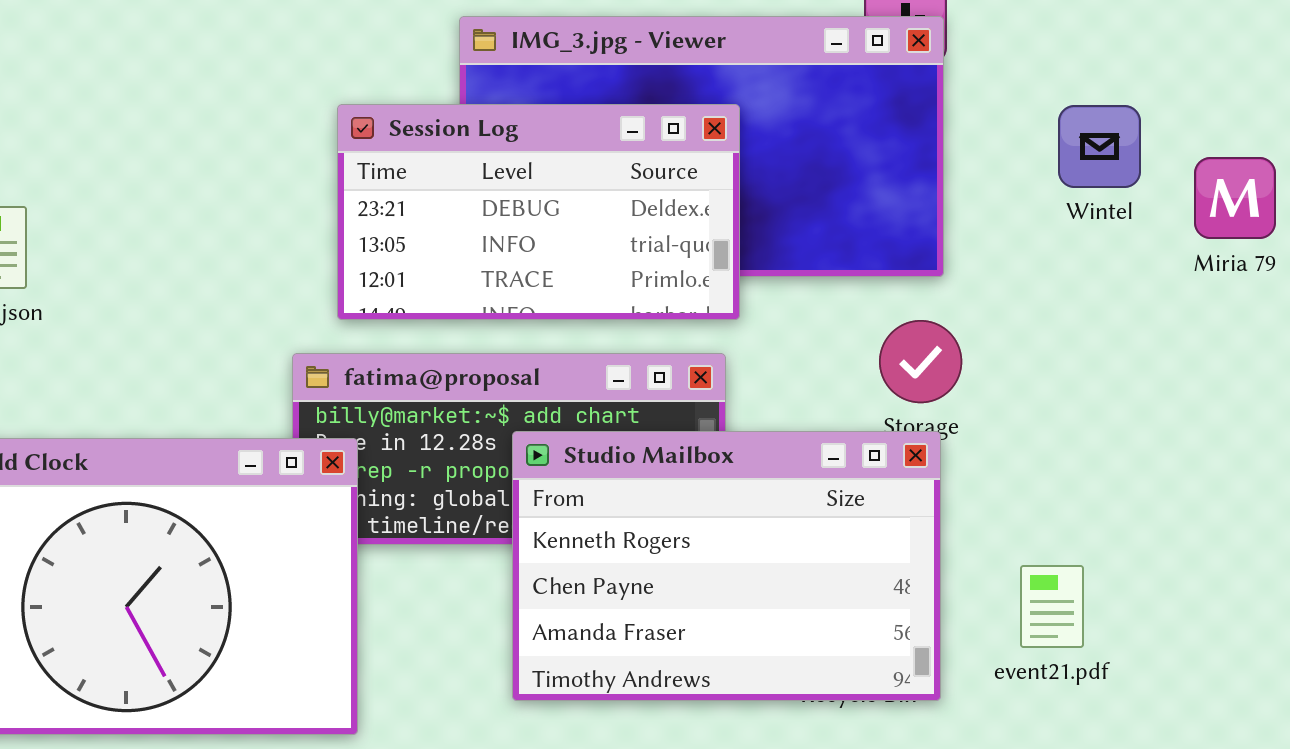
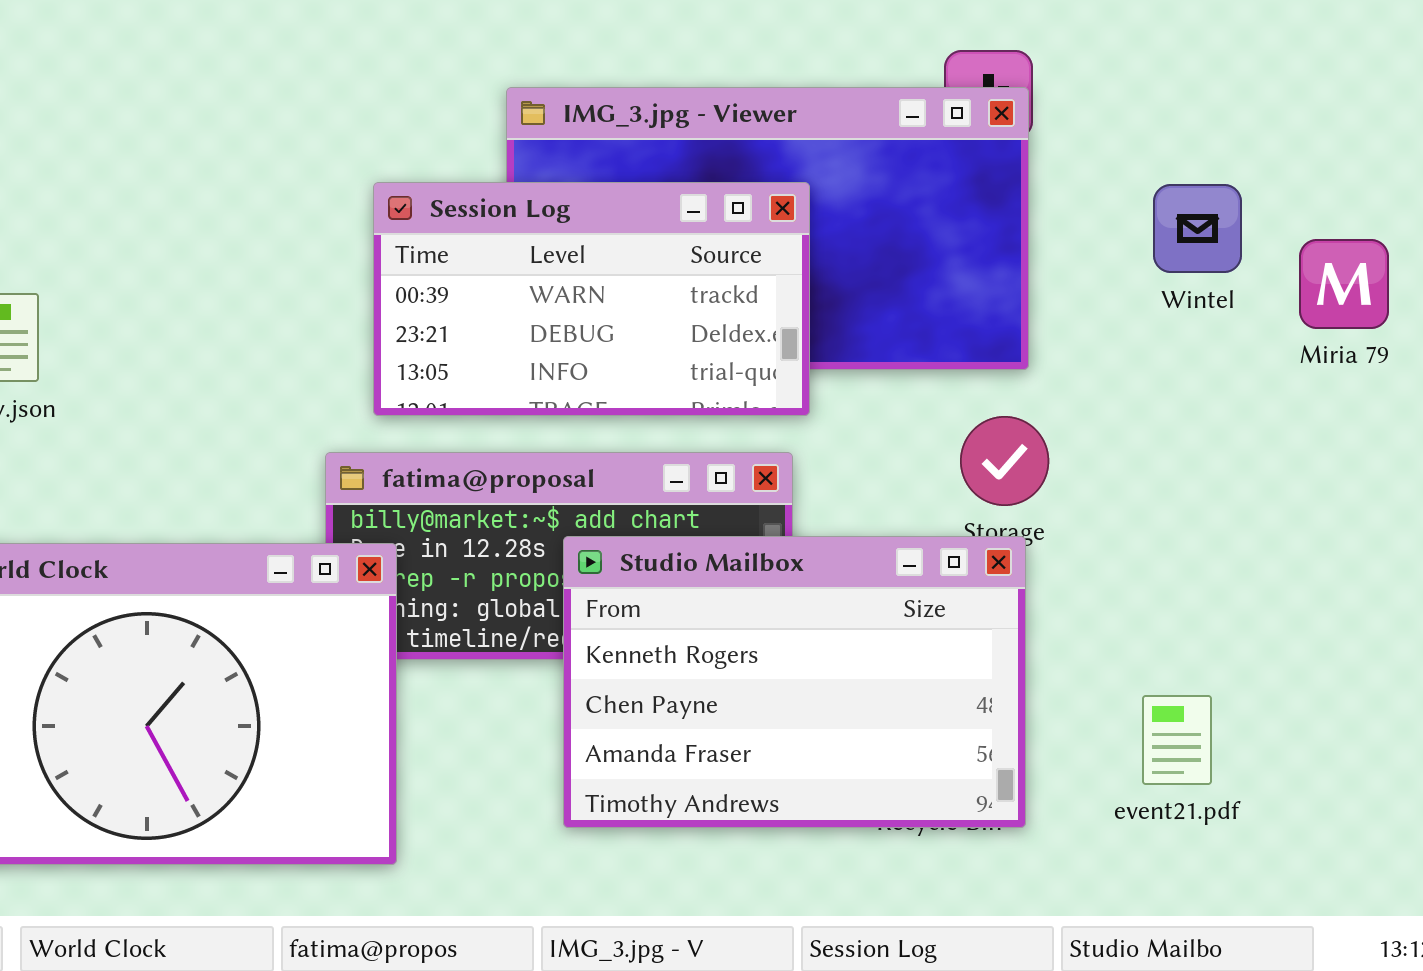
Session Log: [337,104,740,320] -> [373,182,810,416], scrolled up 1 row
event21.pdf: [1020,565,1084,648] -> [1142,695,1212,785], moved

